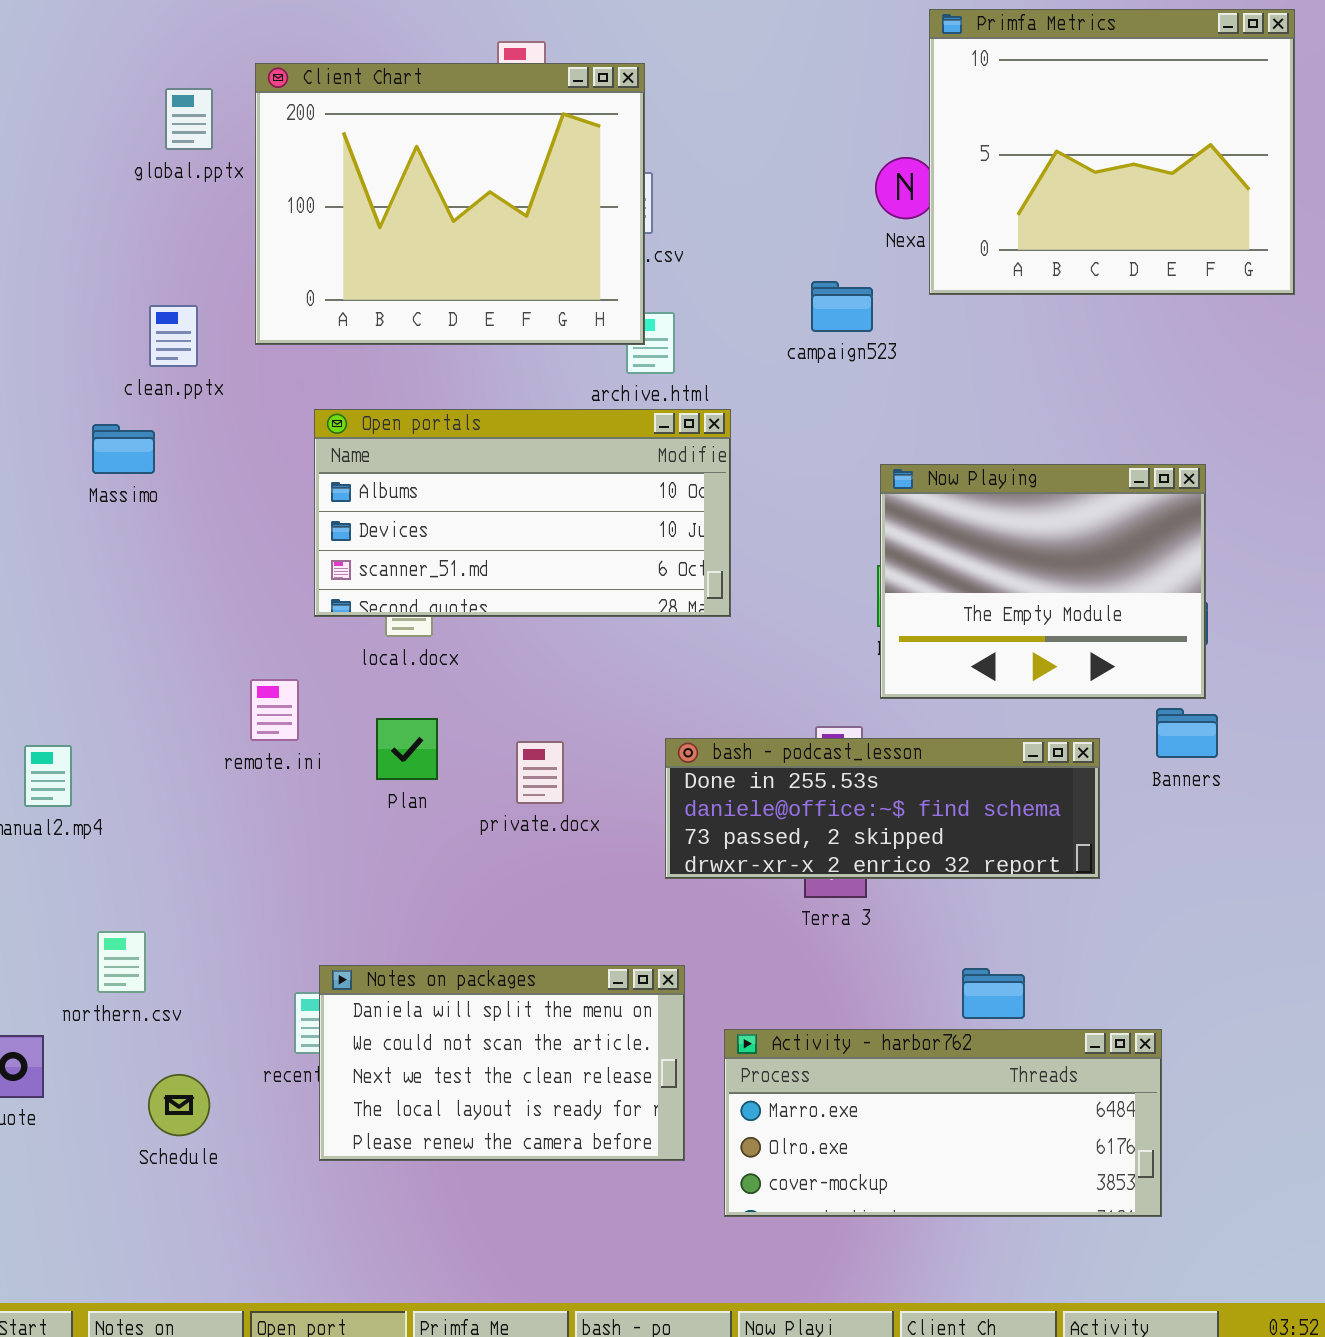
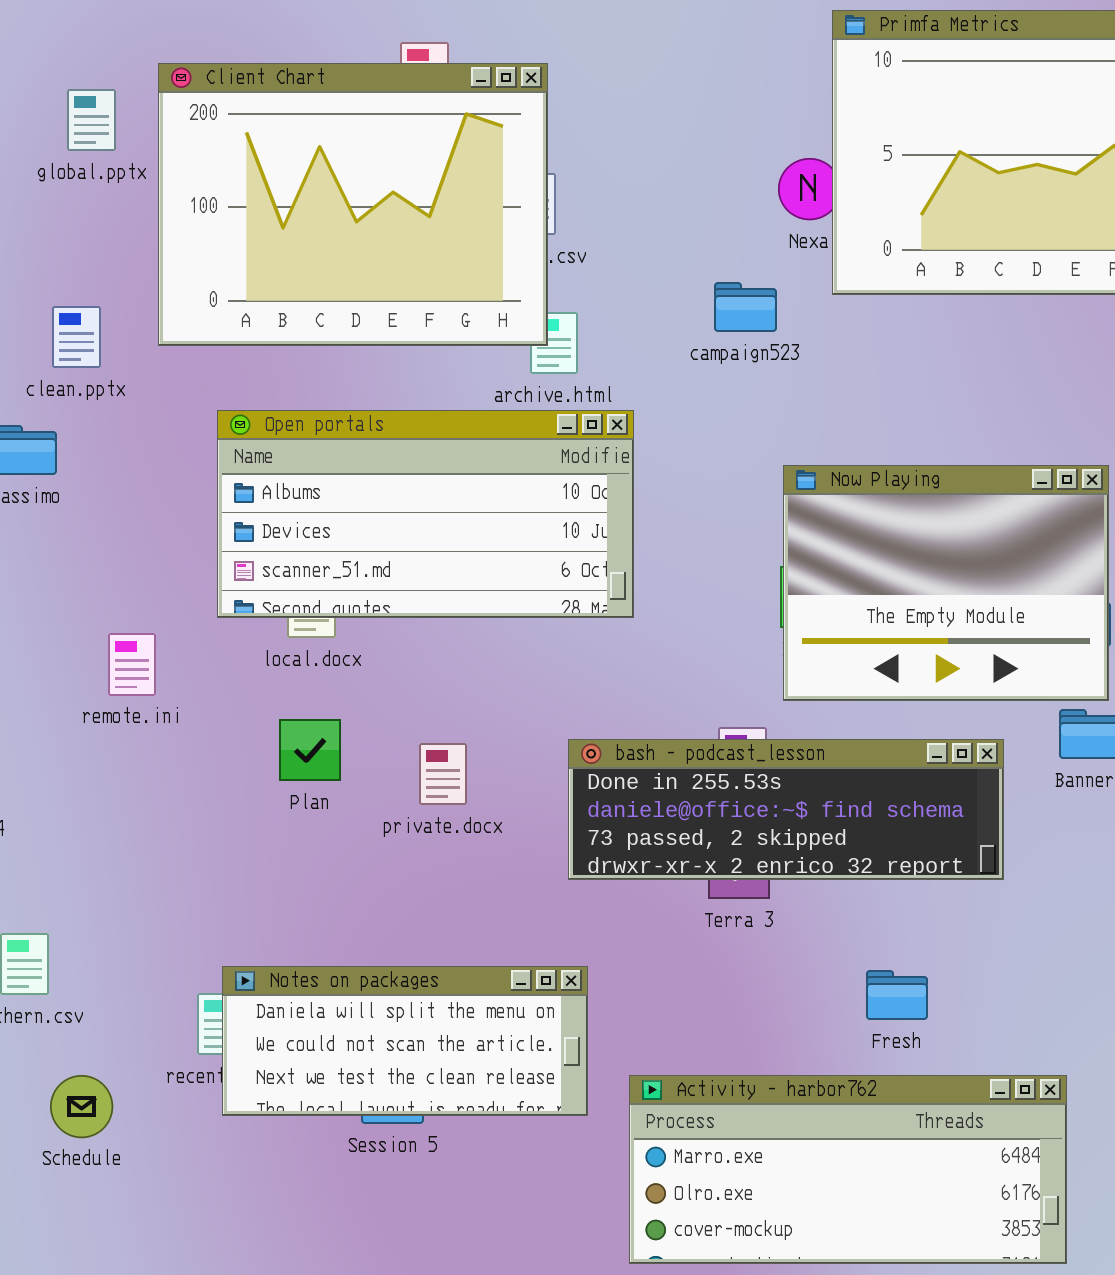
remote.ini: [250,679,299,741] -> [108,633,156,696], moved
Notes on packages: [319,965,685,1161] -> [222,966,588,1116], resized
Activity - harbor762: [724,1029,1162,1217] -> [629,1075,1067,1264], moved

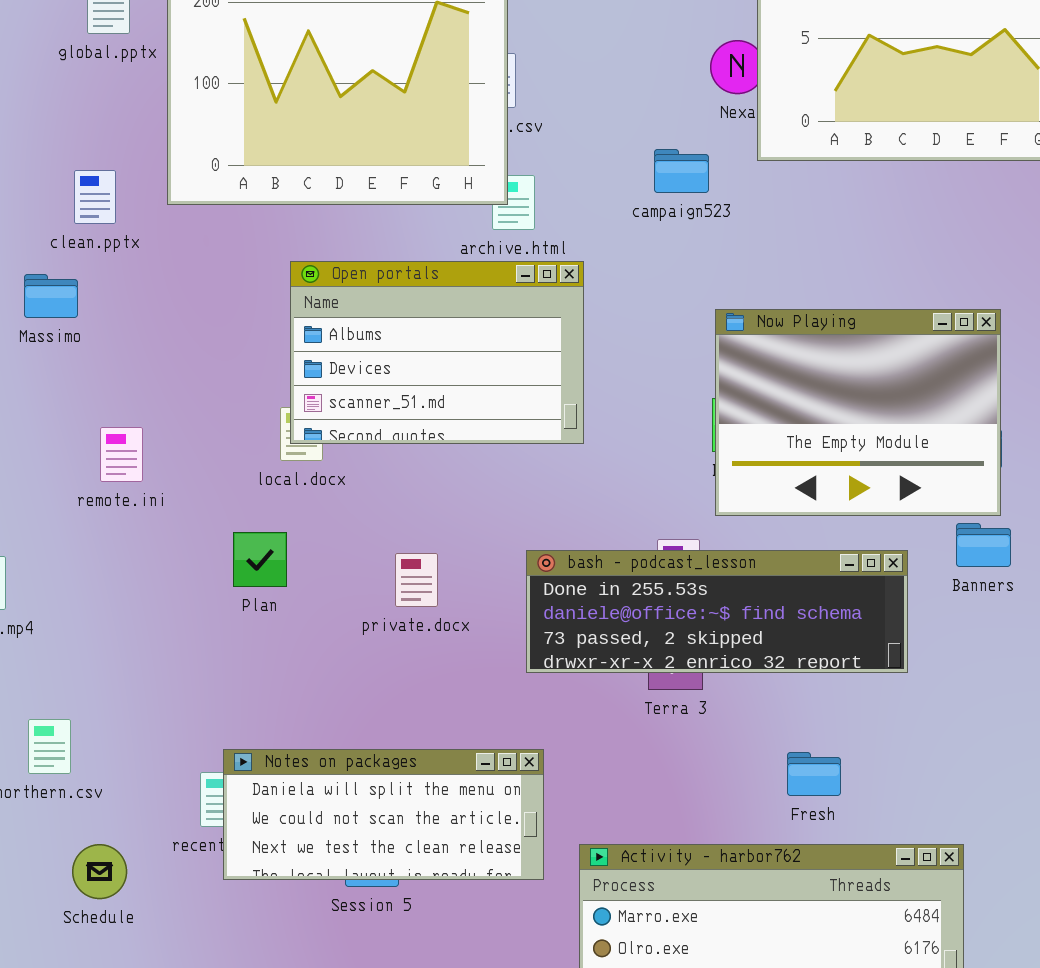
Open portals: [217,410,634,618] -> [290,261,584,444], resized
remote.ini: [108,633,156,696] -> [100,427,143,482], moved
Plan: [279,719,341,781] -> [233,532,287,587], moved

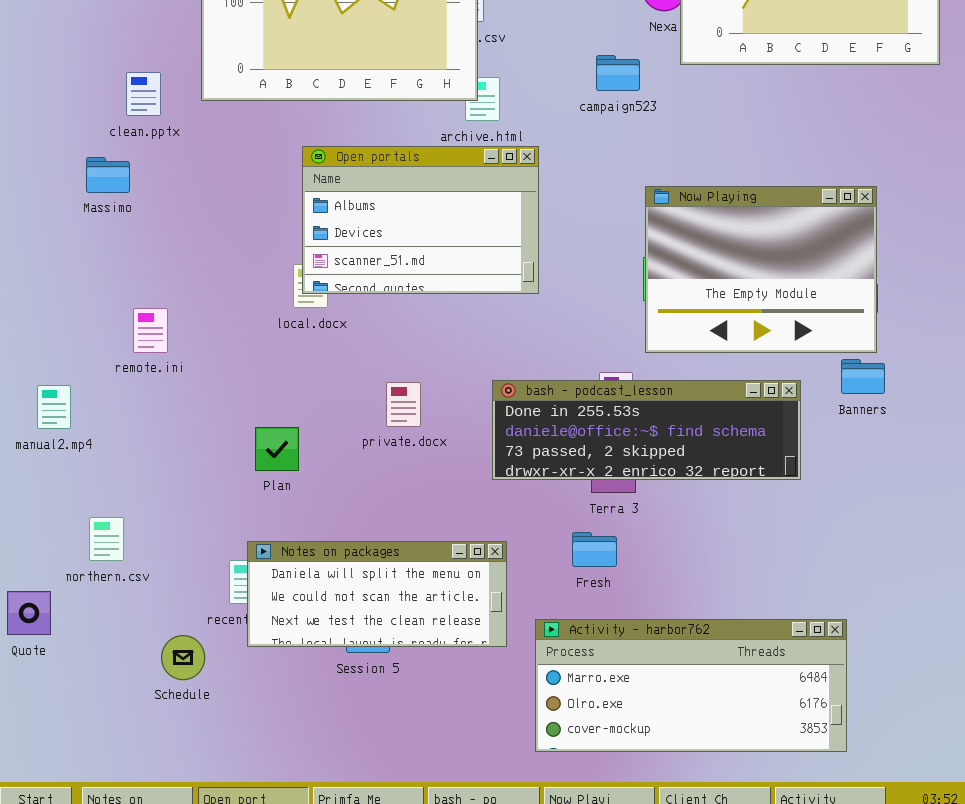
remote.ini: [100,427,143,482] -> [133,308,168,353], moved
Plan: [233,532,287,587] -> [255,427,299,471], moved
Fresh: [787,752,841,796] -> [572,532,617,567], moved
Schedule: [72,844,127,899] -> [161,635,205,680], moved

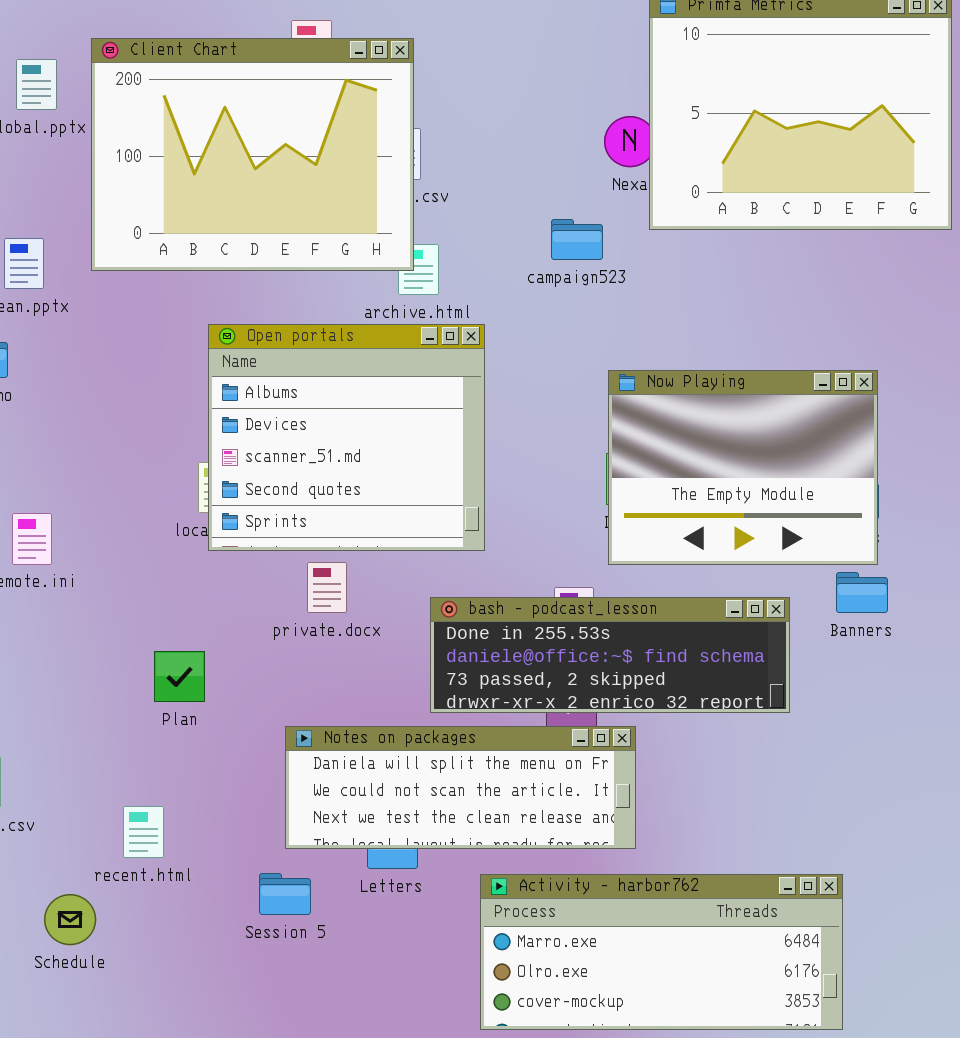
Open portals: [302,146,539,294] -> [208,324,485,551], resized
private.docx: [386,382,421,427] -> [307,562,347,613], moved
Notes on packages: [247,541,507,647] -> [285,726,636,849], moved, resized

